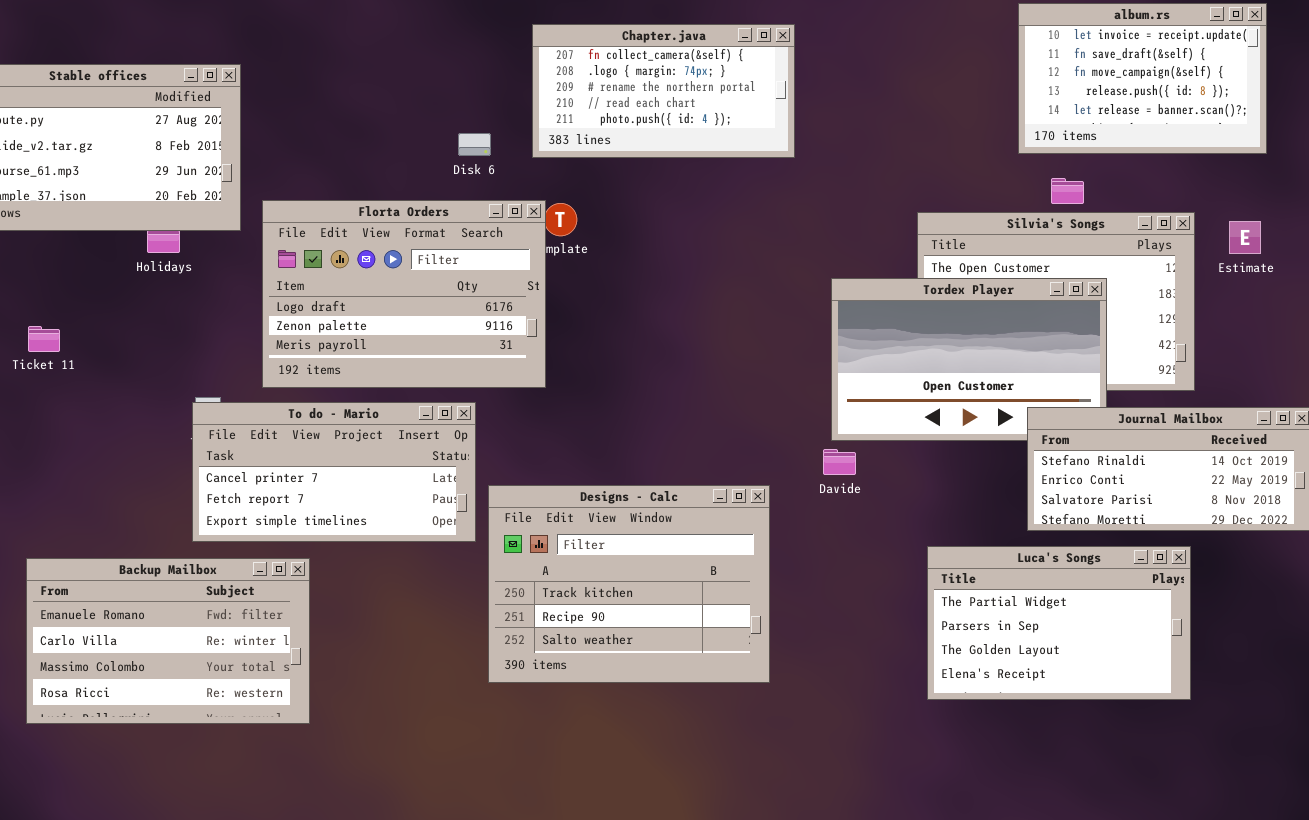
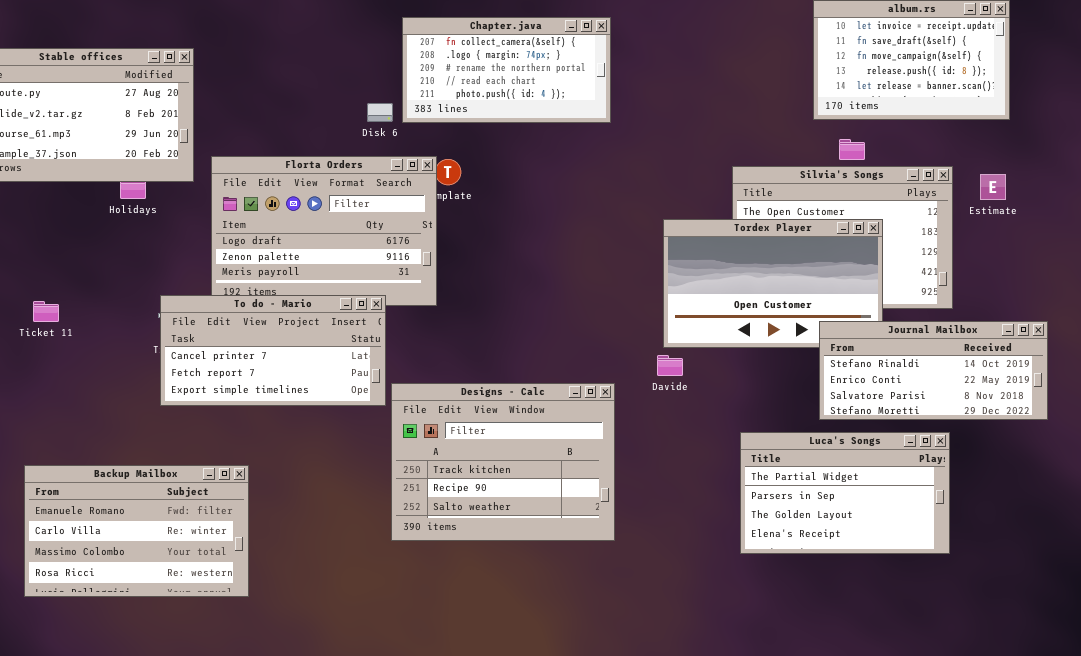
Chapter.java: [532,24,795,158] -> [402,17,611,123], moved
Ticket 11: [28,326,60,352] -> [33,301,59,322], moved
To do - Mario: [192,402,476,542] -> [160,295,386,406], moved
Backup Mailbox: [26,558,310,724] -> [24,465,249,597], moved

